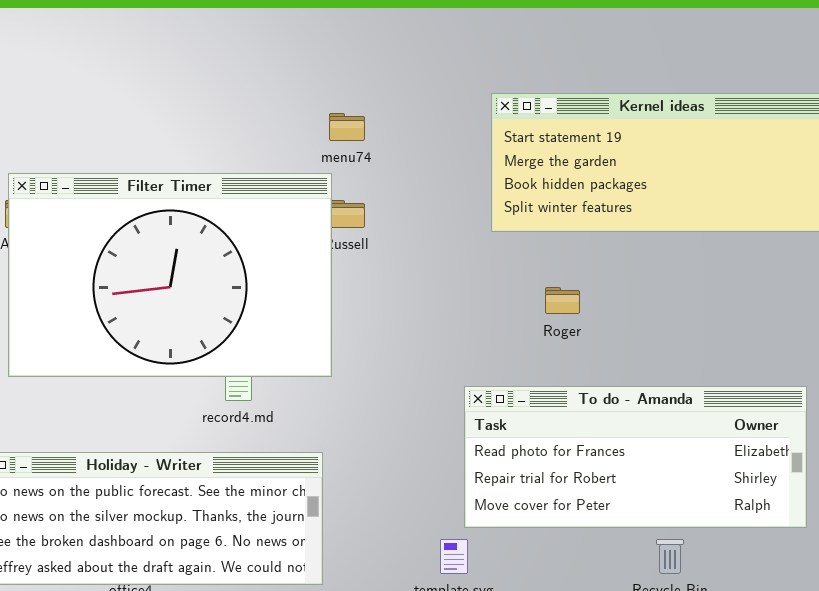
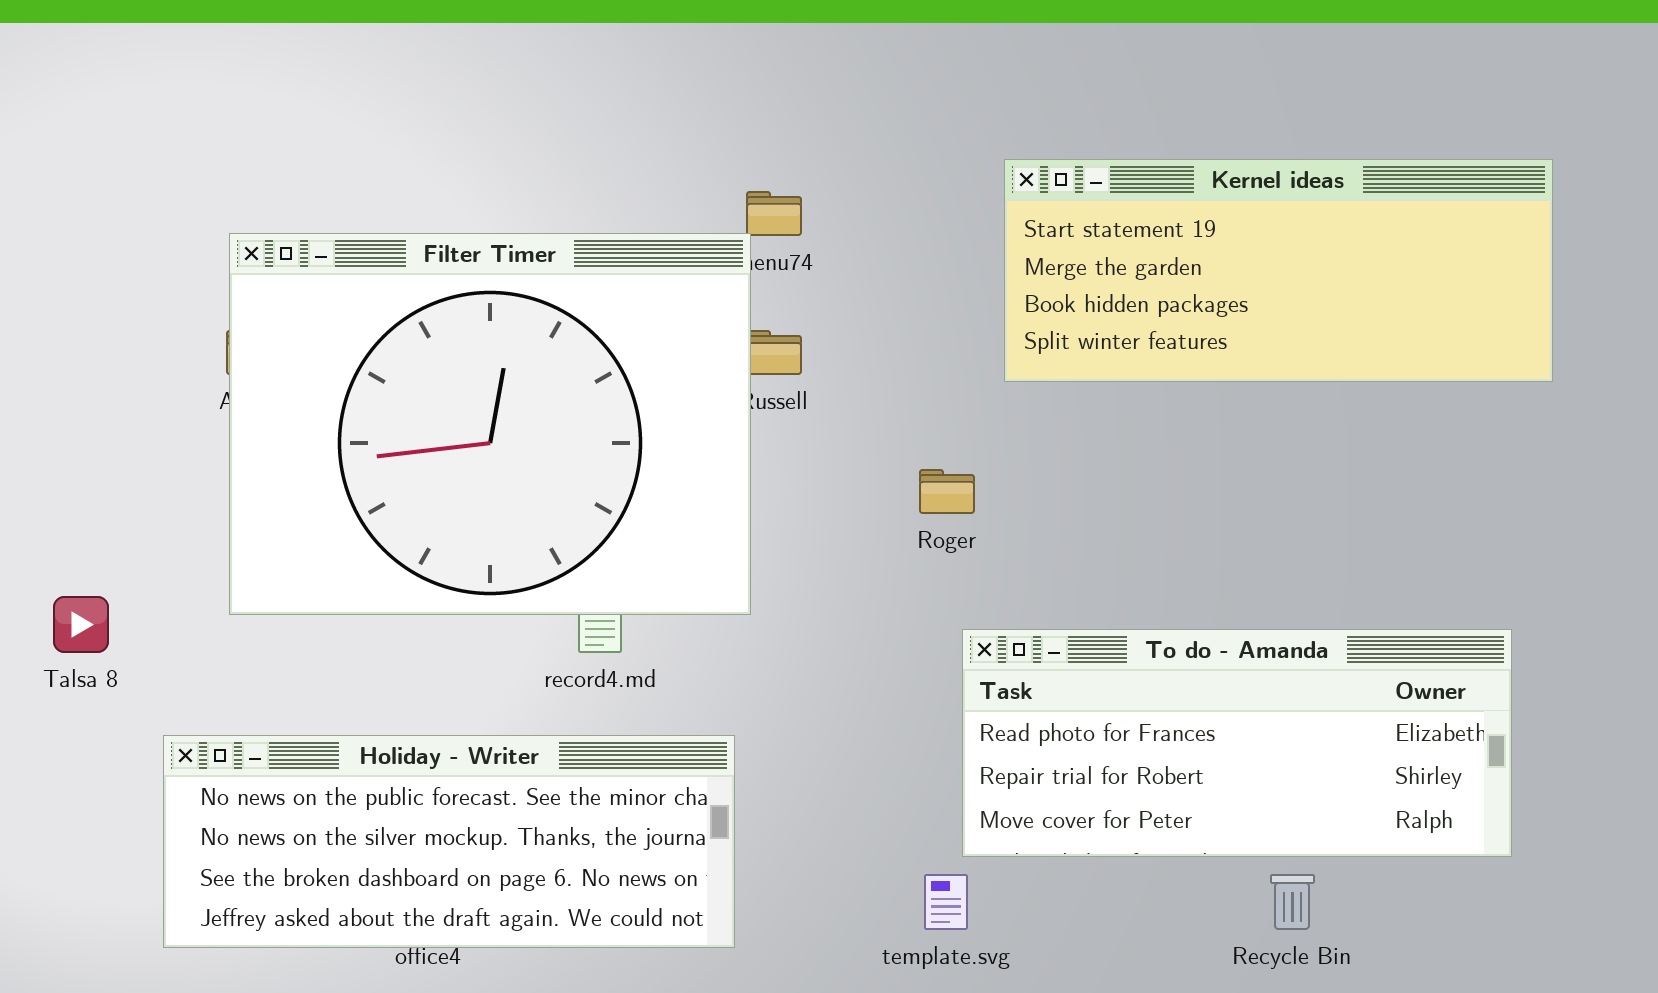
Filter Timer: [8,173,332,377] -> [229,233,751,615], resized
Roger: [545,287,580,314] -> [919,469,975,514], moved

